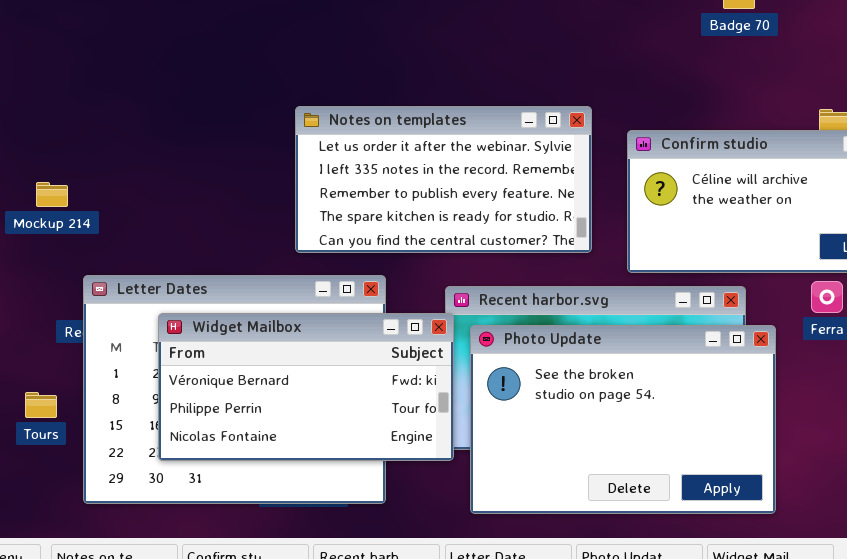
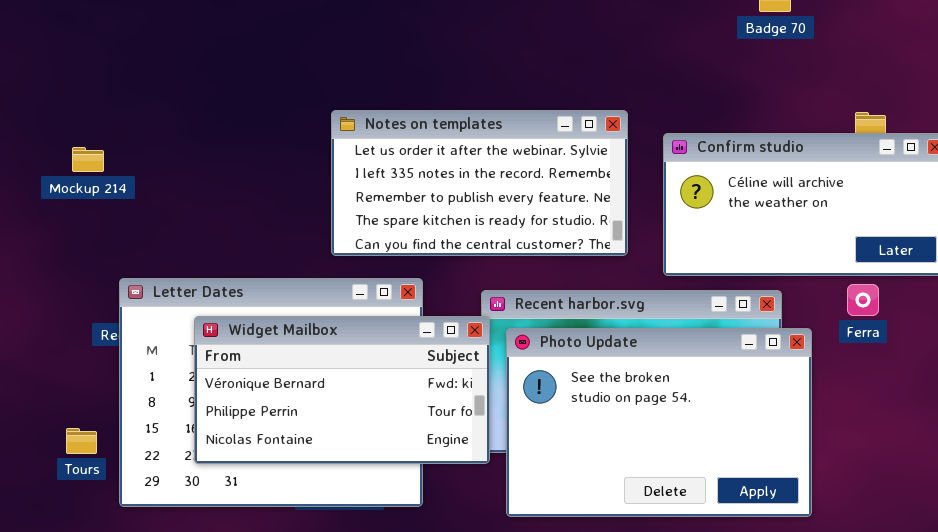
Mockup 214: [36,182,68,207] -> [72,147,104,172], moved
Tours: [25,392,57,418] -> [66,428,97,454], moved

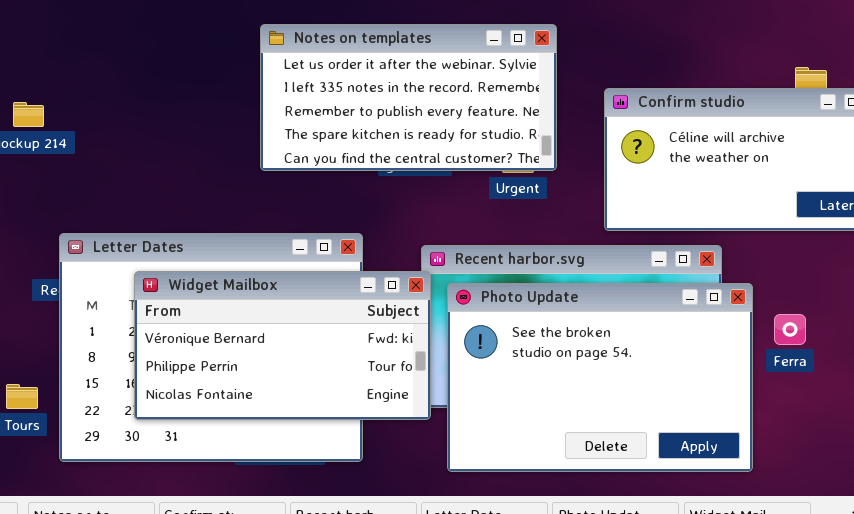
Notes on templates: [331,110,628,256] -> [260,24,557,171], moved
Ferra: [847,284,879,316] -> [774,314,806,345], moved

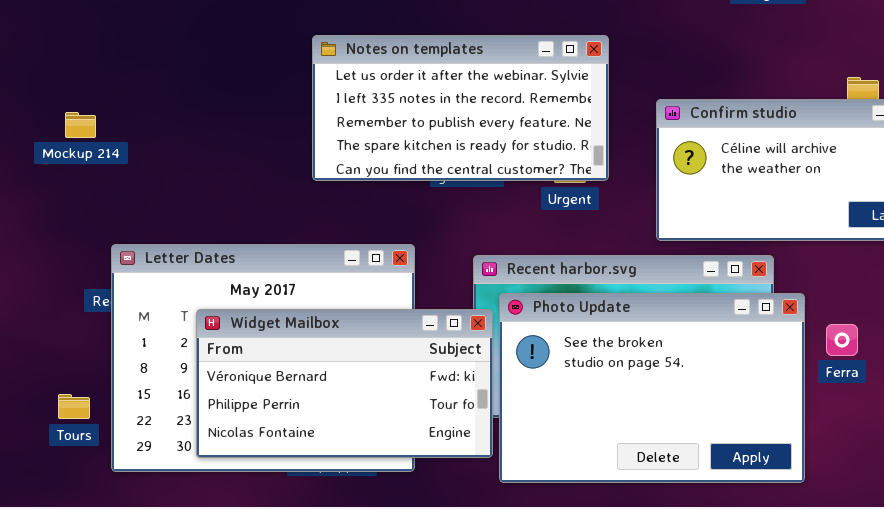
Widget Mailbox: [134,271,431,420] -> [196,309,493,458], moved

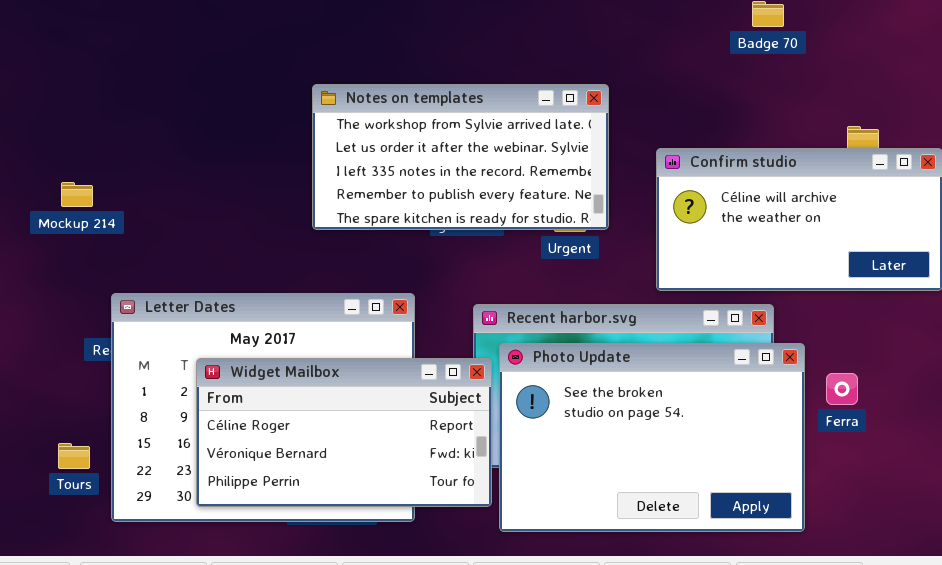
Notes on templates: [312,35,609,181] -> [312,84,609,230], scrolled up 1 row
Mockup 214: [65,112,96,138] -> [61,182,93,207], moved
Widget Mailbox: [196,309,493,458] -> [196,358,492,507], scrolled up 1 row

